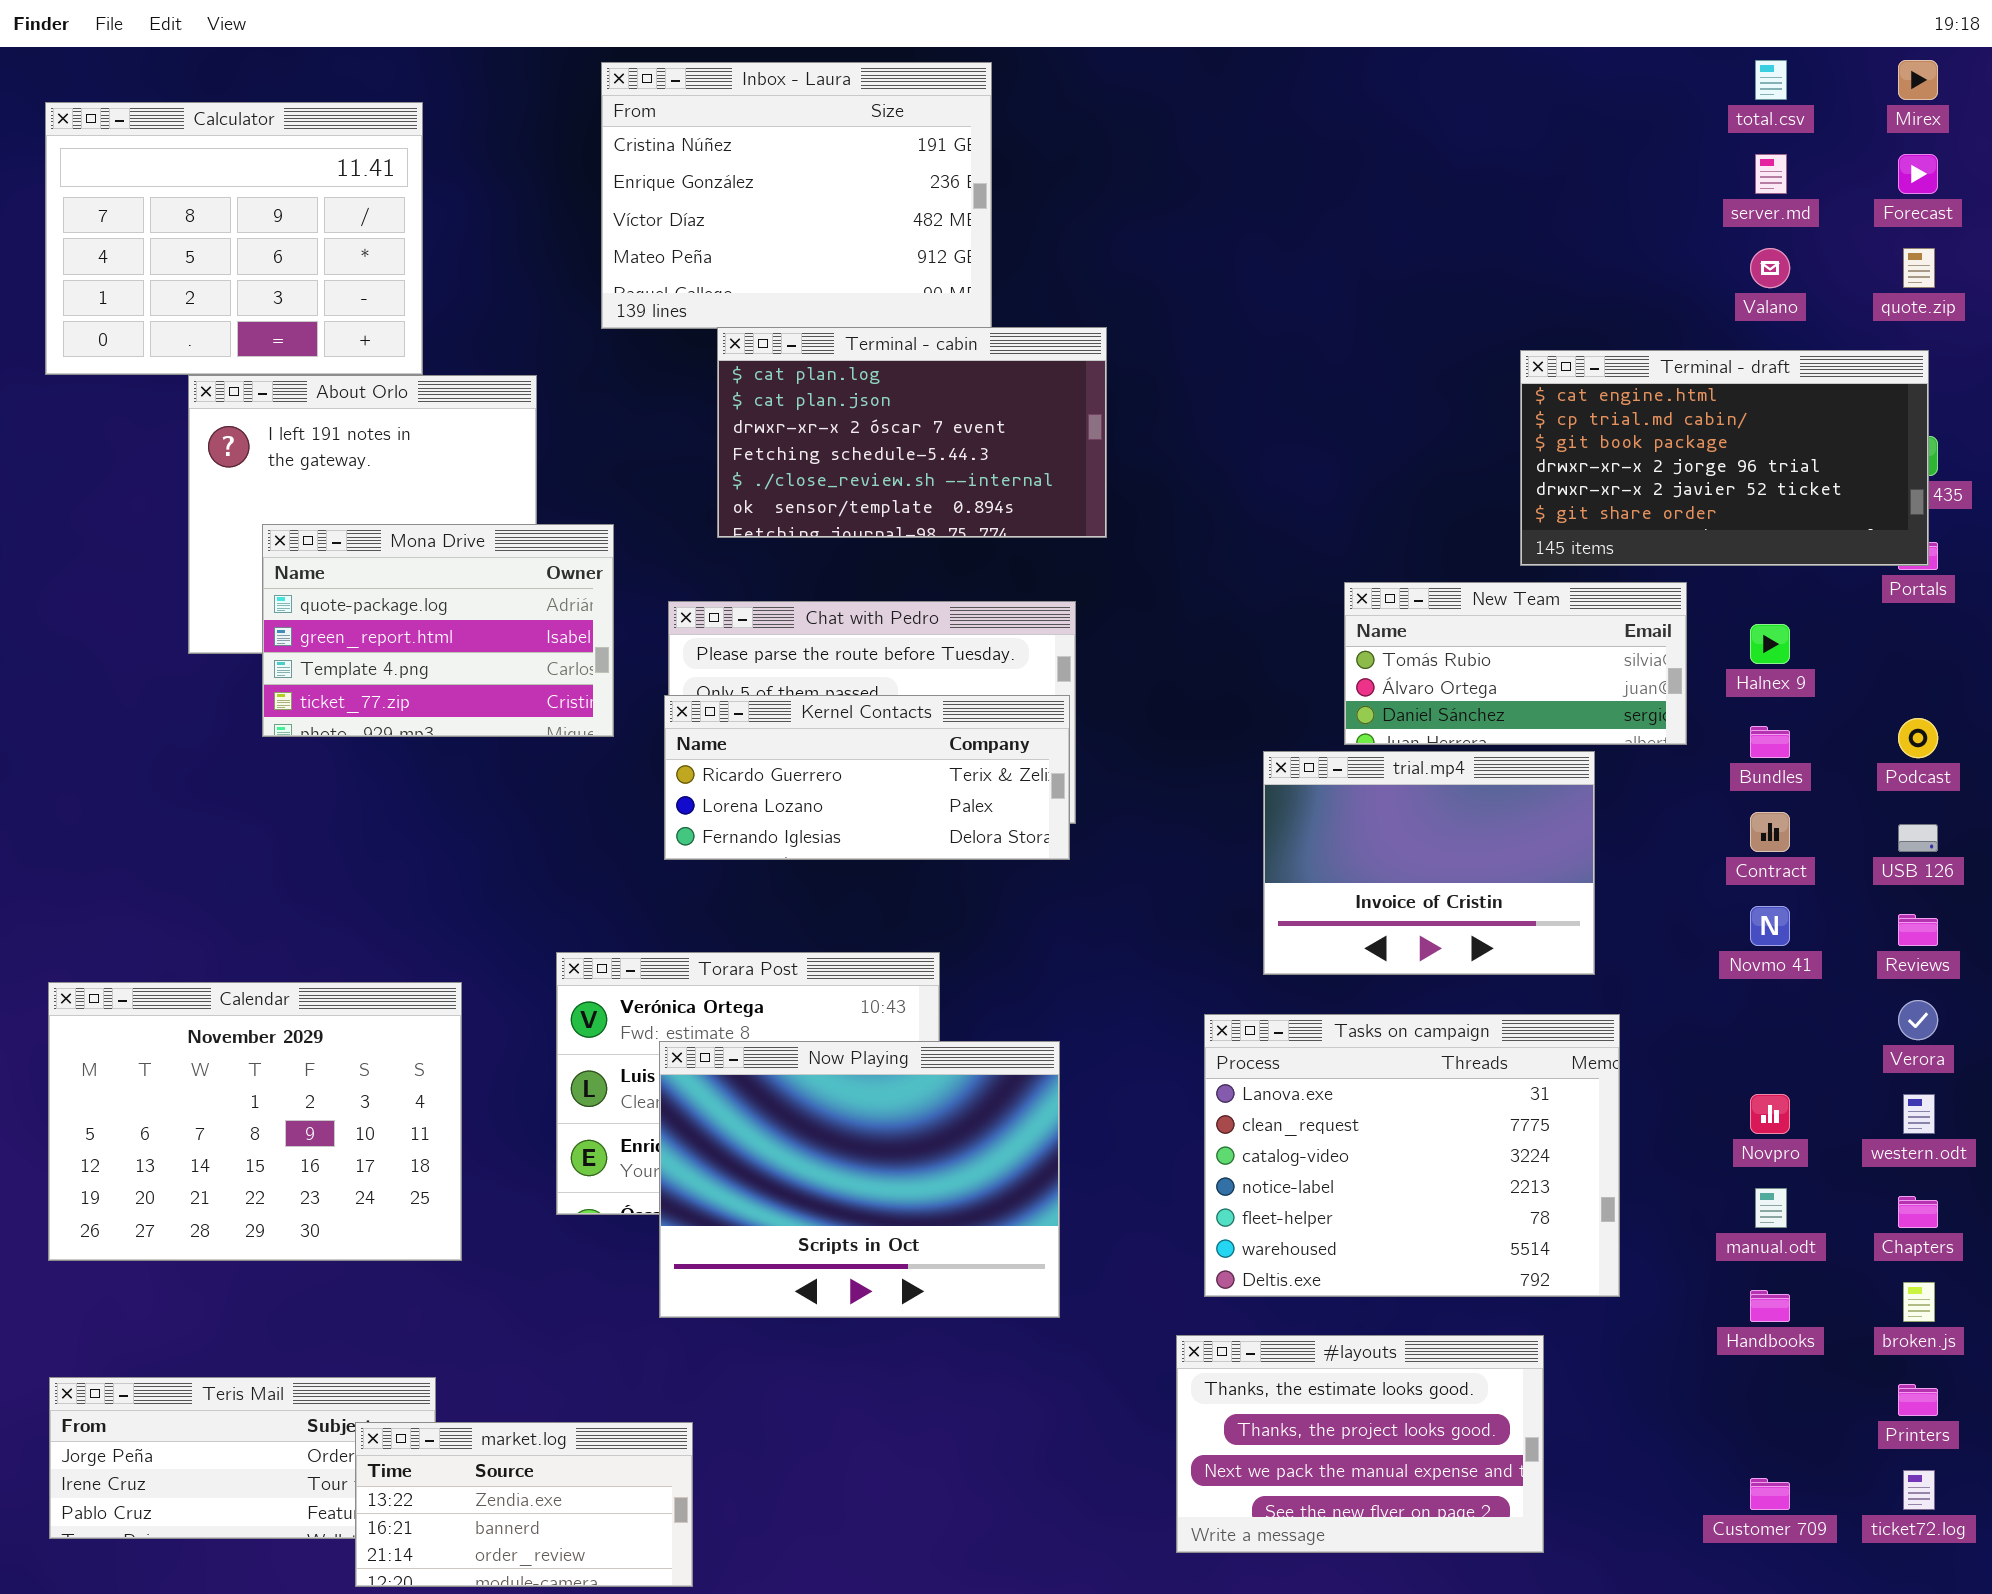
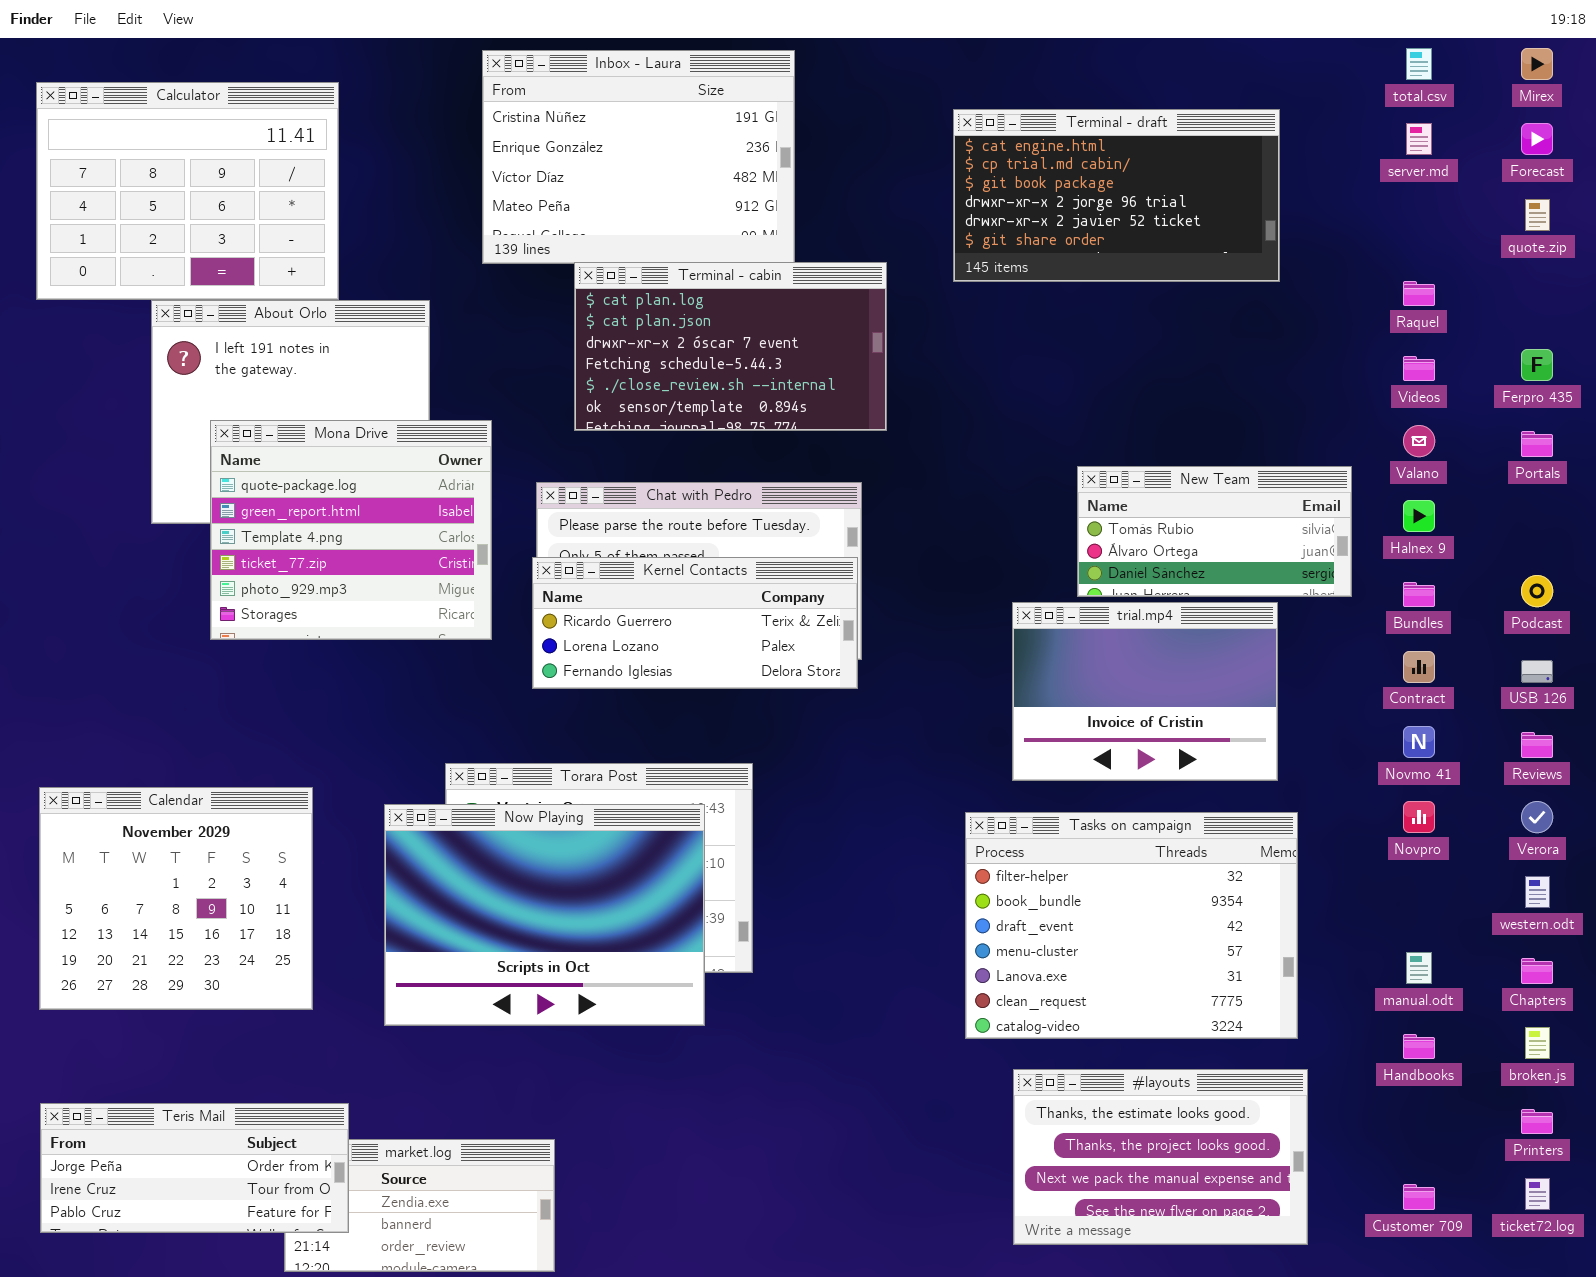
Valano: [1750,248,1790,288] -> [1403,425,1435,457], moved
Terminal - draft: [1520,350,1929,566] -> [953,109,1280,282], moved
Mona Drive: [262,524,614,737] -> [210,420,492,640], resized
Calendar: [48,982,462,1261] -> [39,787,313,1010], resized
Tasks on campaign: [1204,1014,1620,1297] -> [965,812,1298,1039], scrolled up 4 rows
Now Playing: [659,1041,1060,1318] -> [384,804,705,1026], moved
Novpro: [1750,1094,1790,1134] -> [1403,801,1435,833], moved
#layouts: [1176,1335,1544,1553] -> [1013,1069,1308,1245], moved
Teris Mail: [49,1377,436,1539] -> [40,1103,349,1233], raised

